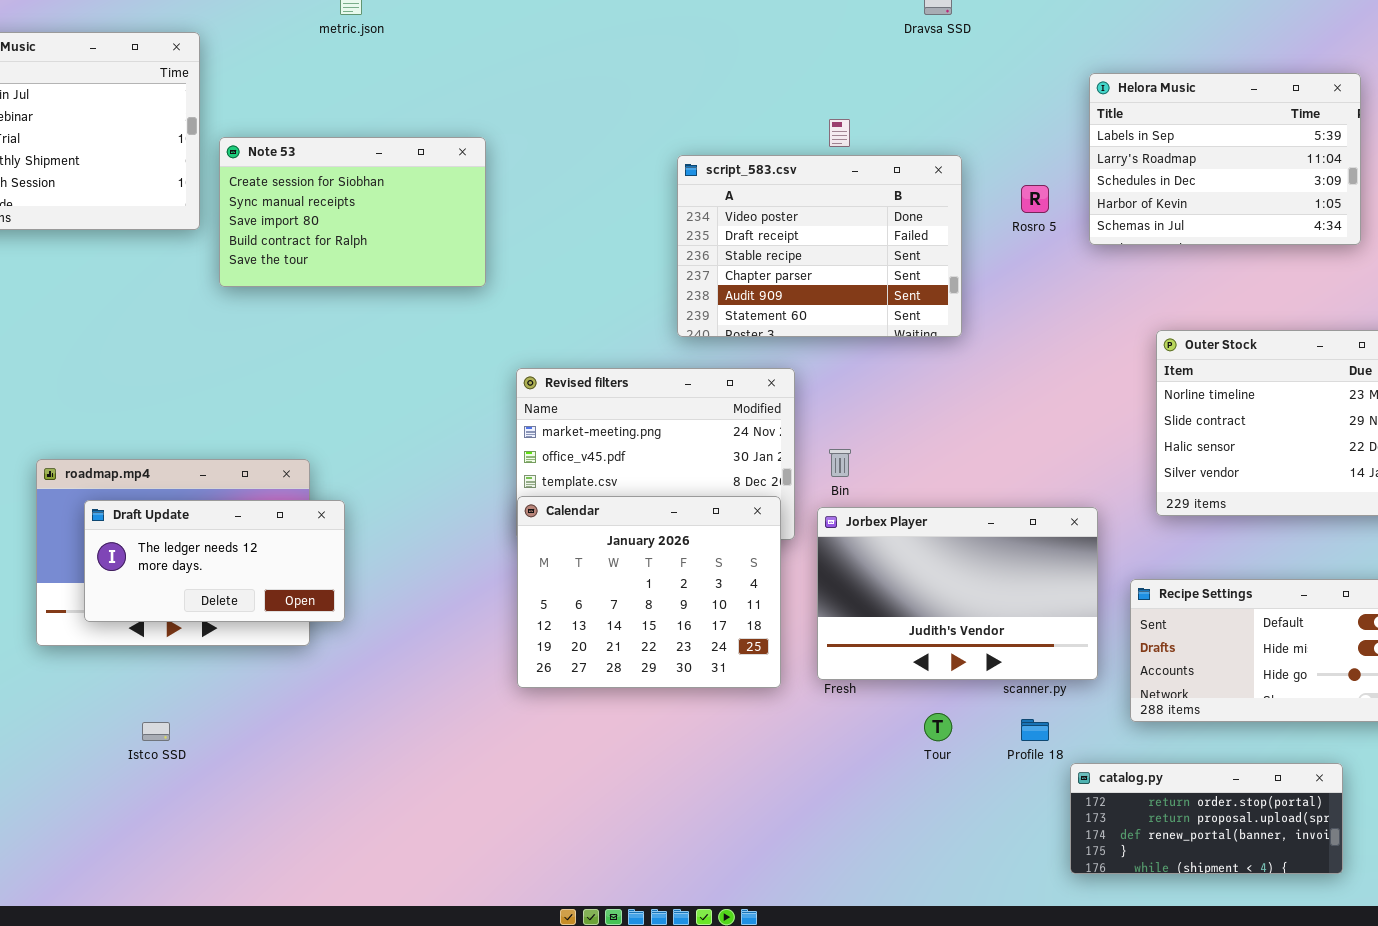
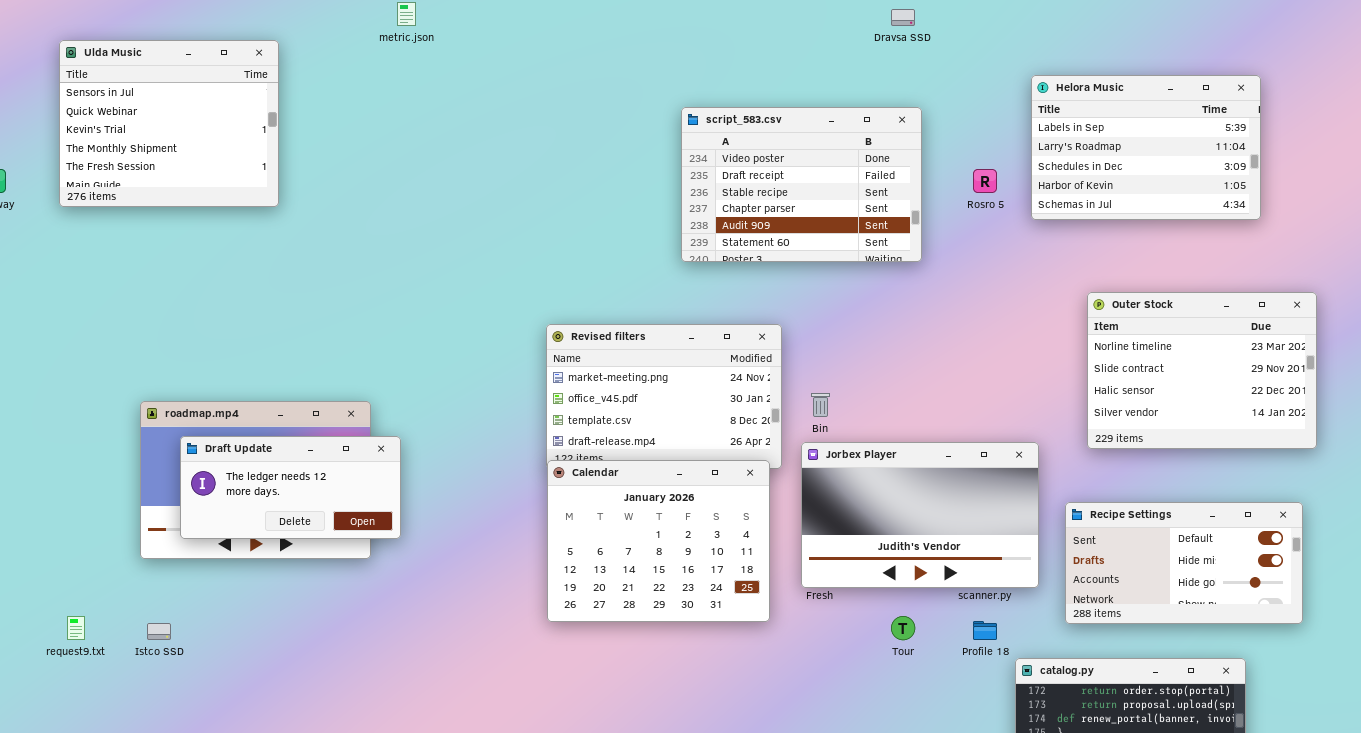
Note 53: [219,137,486,287] -> none, closed
script_583.csv: [677,155,962,337] -> [681,107,922,262], moved
Calendar: [517,496,781,688] -> [547,460,770,622], moved
Istco SSD: [142,722,170,741] -> [147,623,171,640], moved

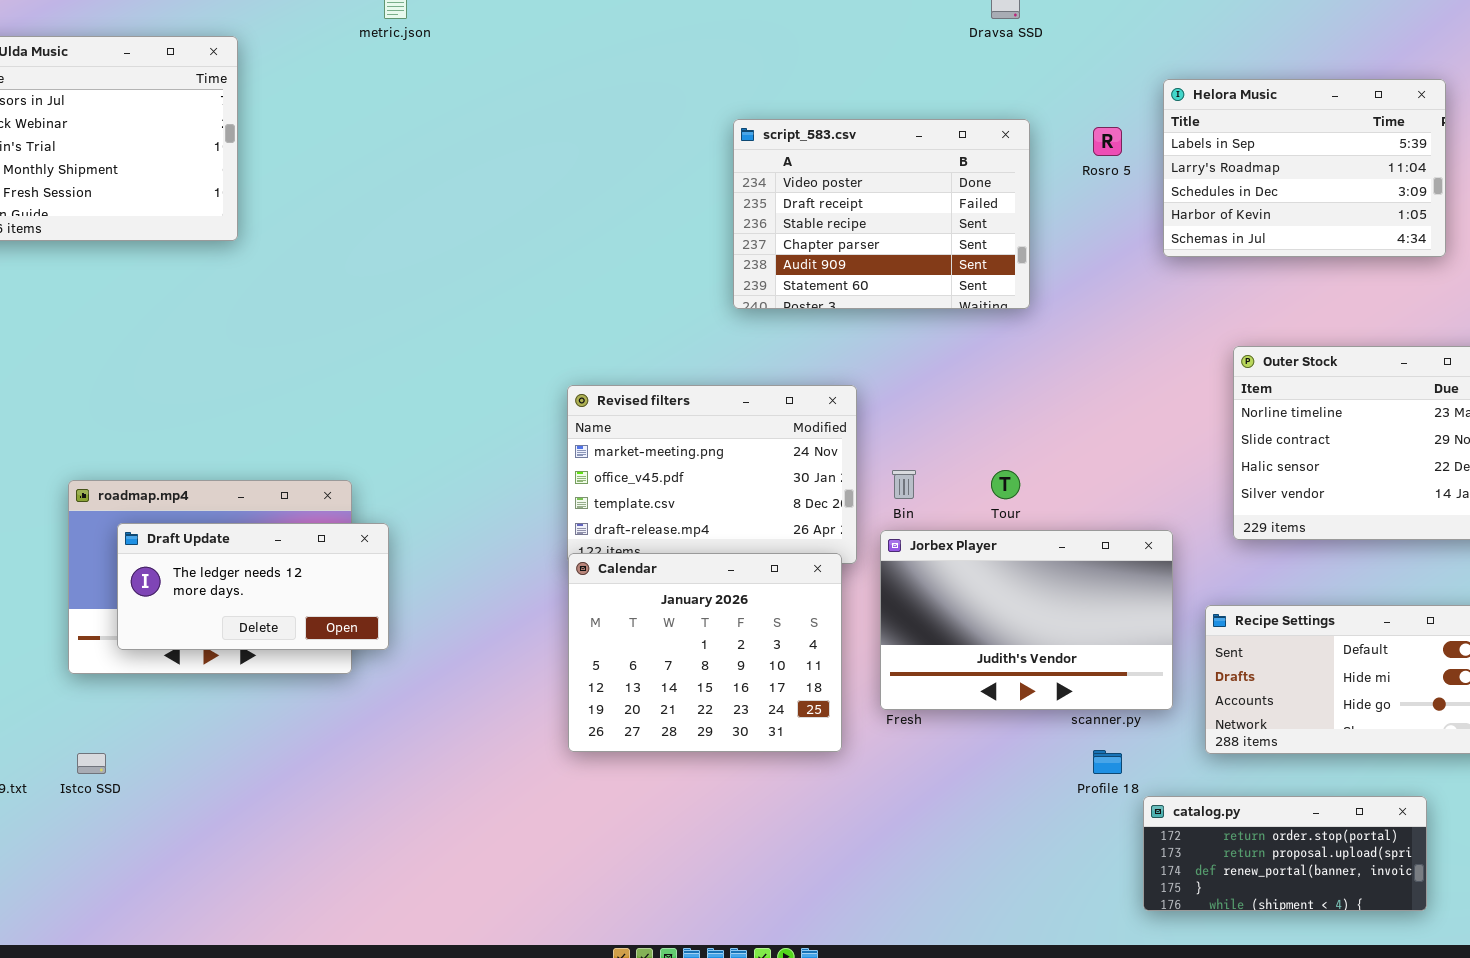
Rosro 5: [973,169,997,193] -> [1093,127,1122,156], moved
Tour: [891,616,915,640] -> [991,470,1020,499], moved

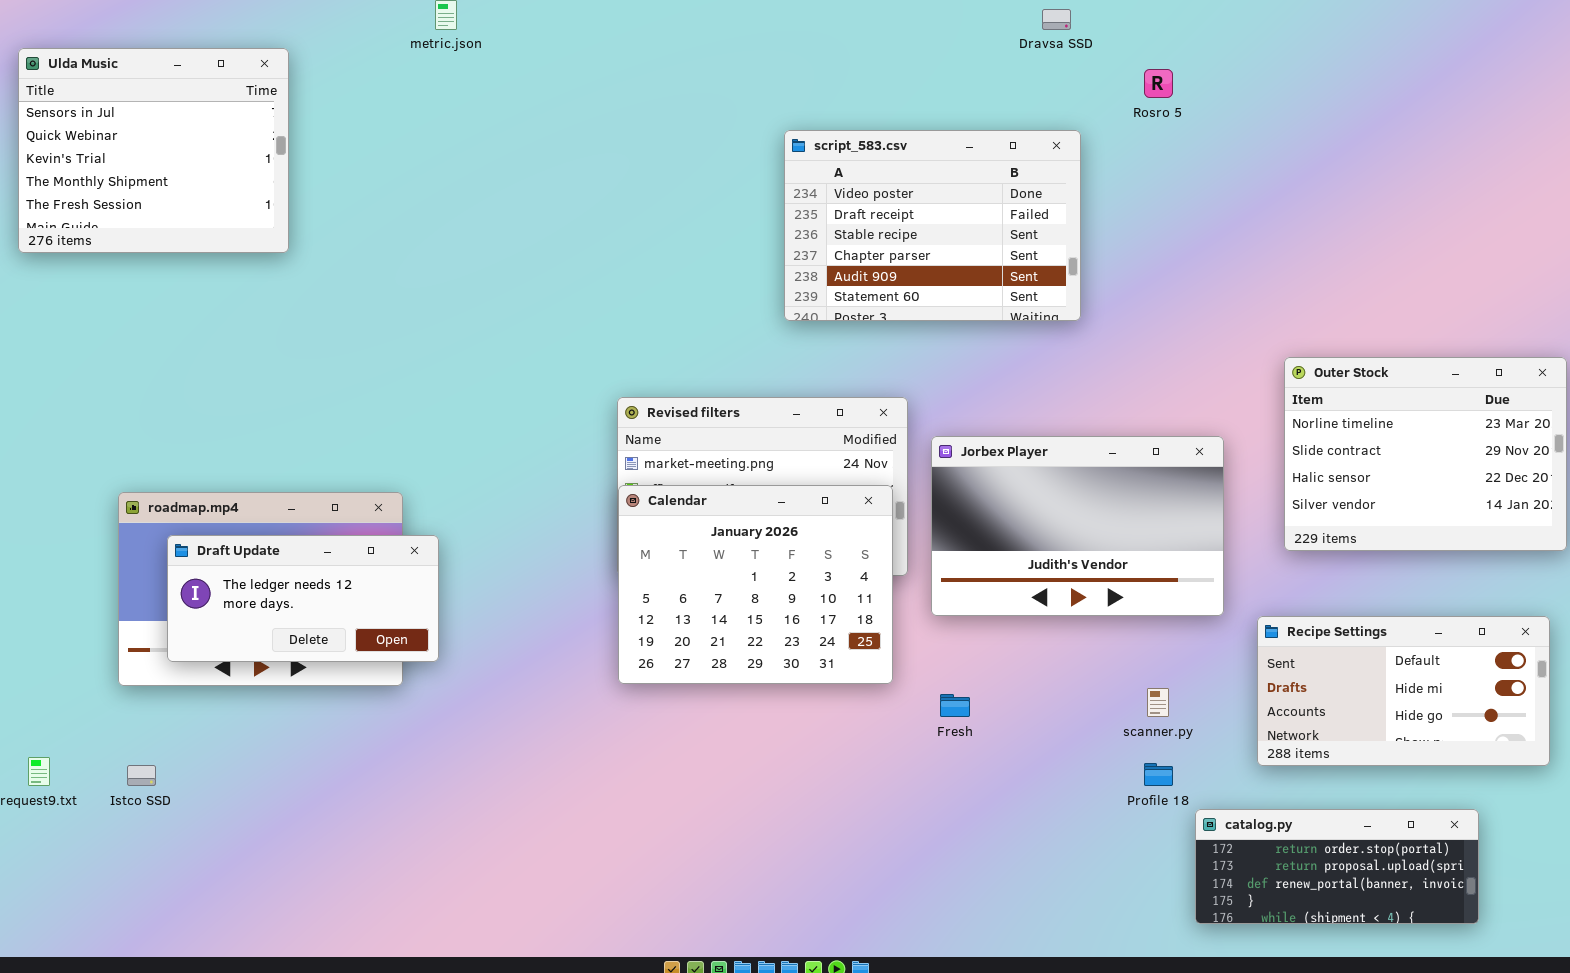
Helora Music: [1163,79,1446,257] -> none, closed
Rosro 5: [1093,127,1122,156] -> [1144,69,1173,98], moved
Jorbex Player: [880,530,1173,710] -> [931,436,1224,616], moved
Calendar: [568,553,842,752] -> [618,485,893,684], moved

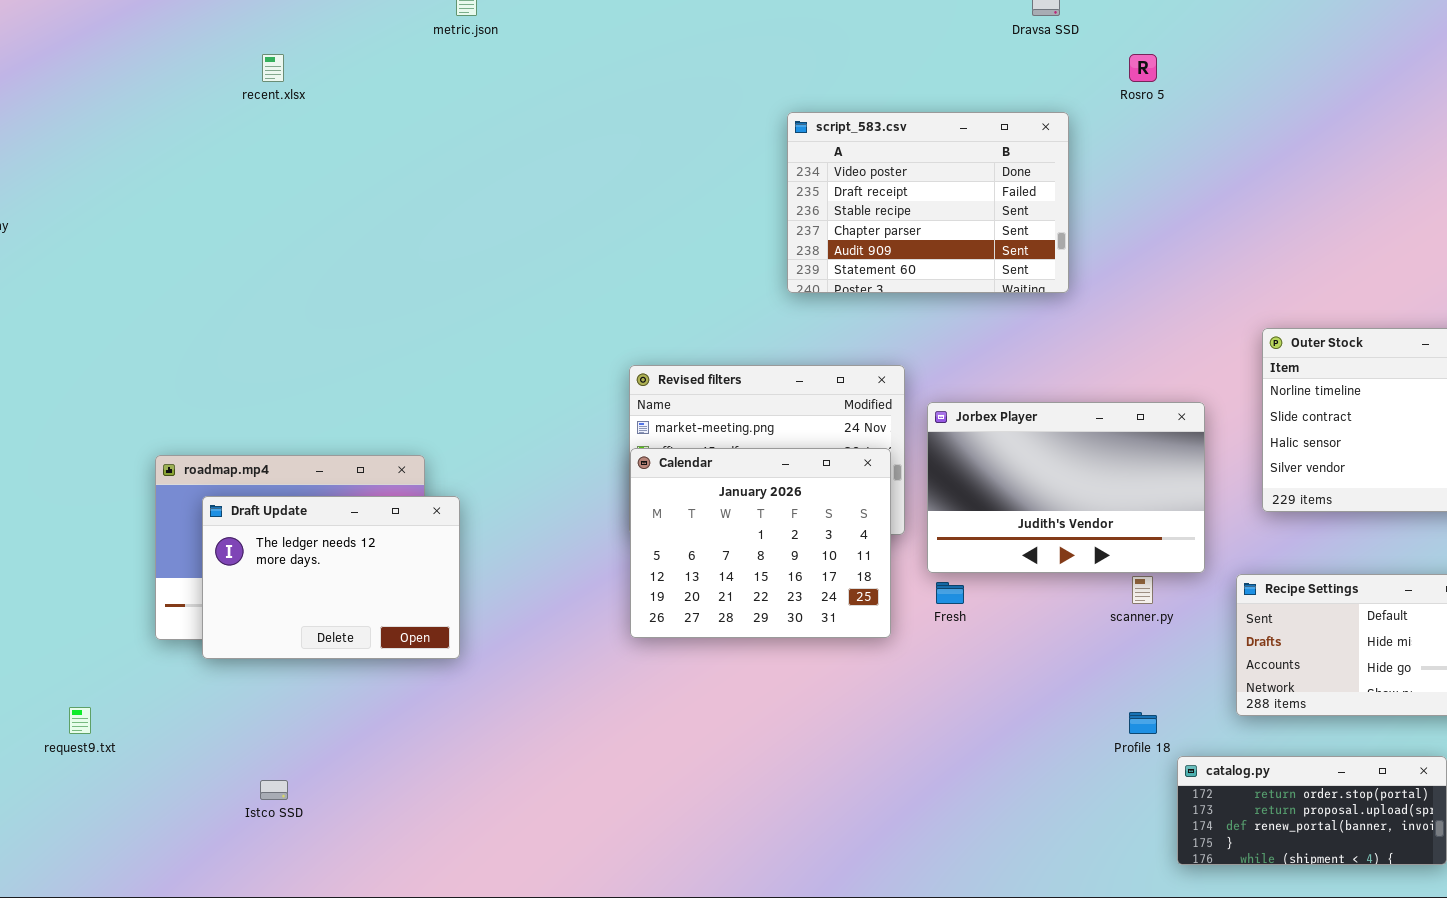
Ulda Music: [18,48,289,253] -> none, closed
Draft Update: [167,535,439,662] -> [202,496,460,659], resized
scanner.py: [1147,688,1169,717] -> [1132,576,1153,604], moved
Fresh: [940,694,970,717] -> [936,582,964,604], moved
Istco SSD: [127,765,156,786] -> [260,780,288,800], moved

